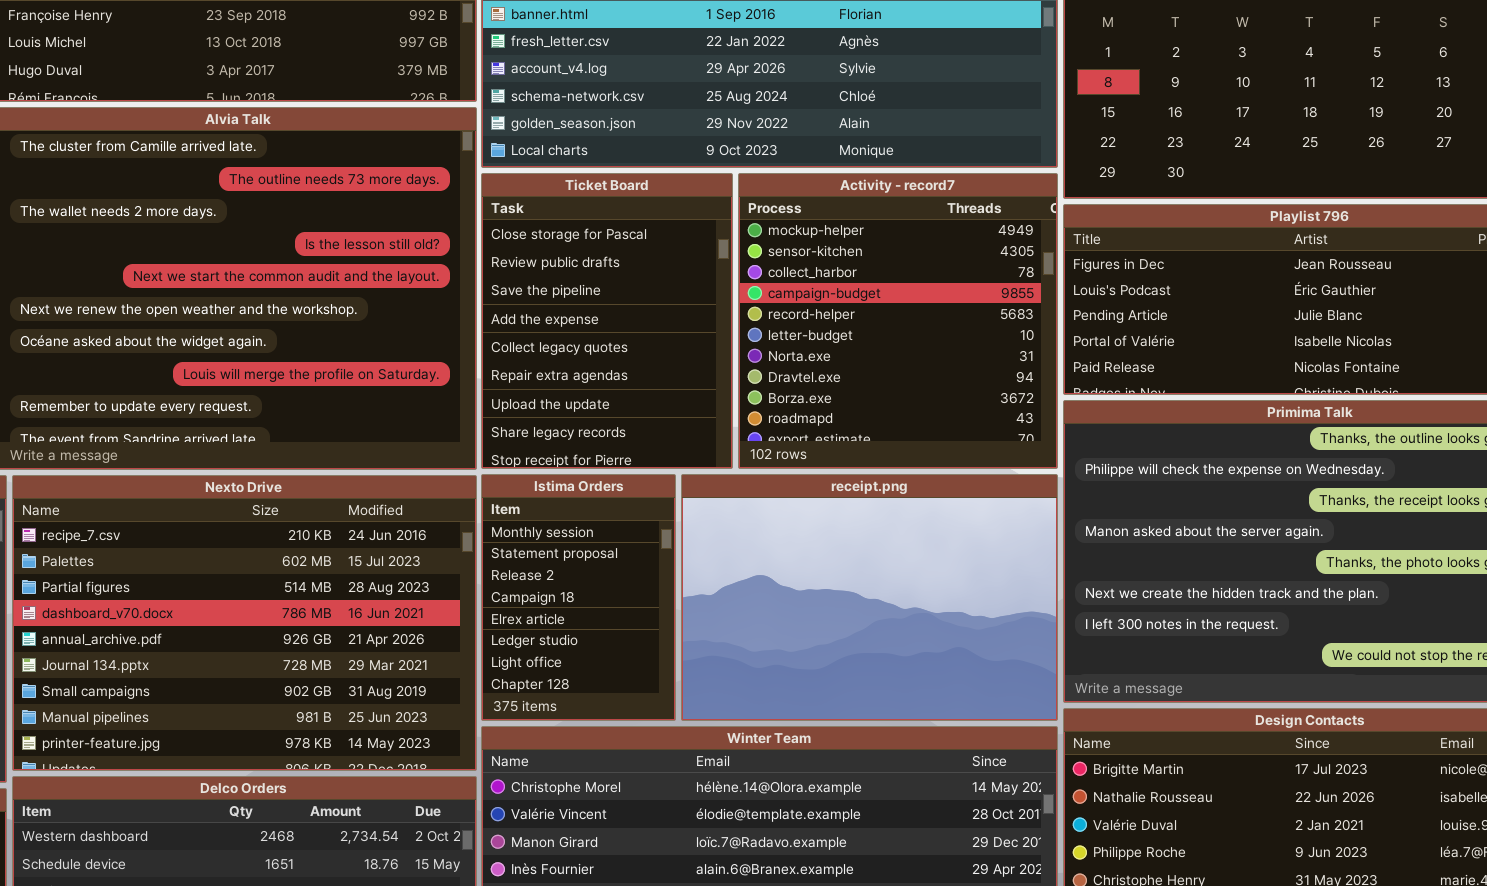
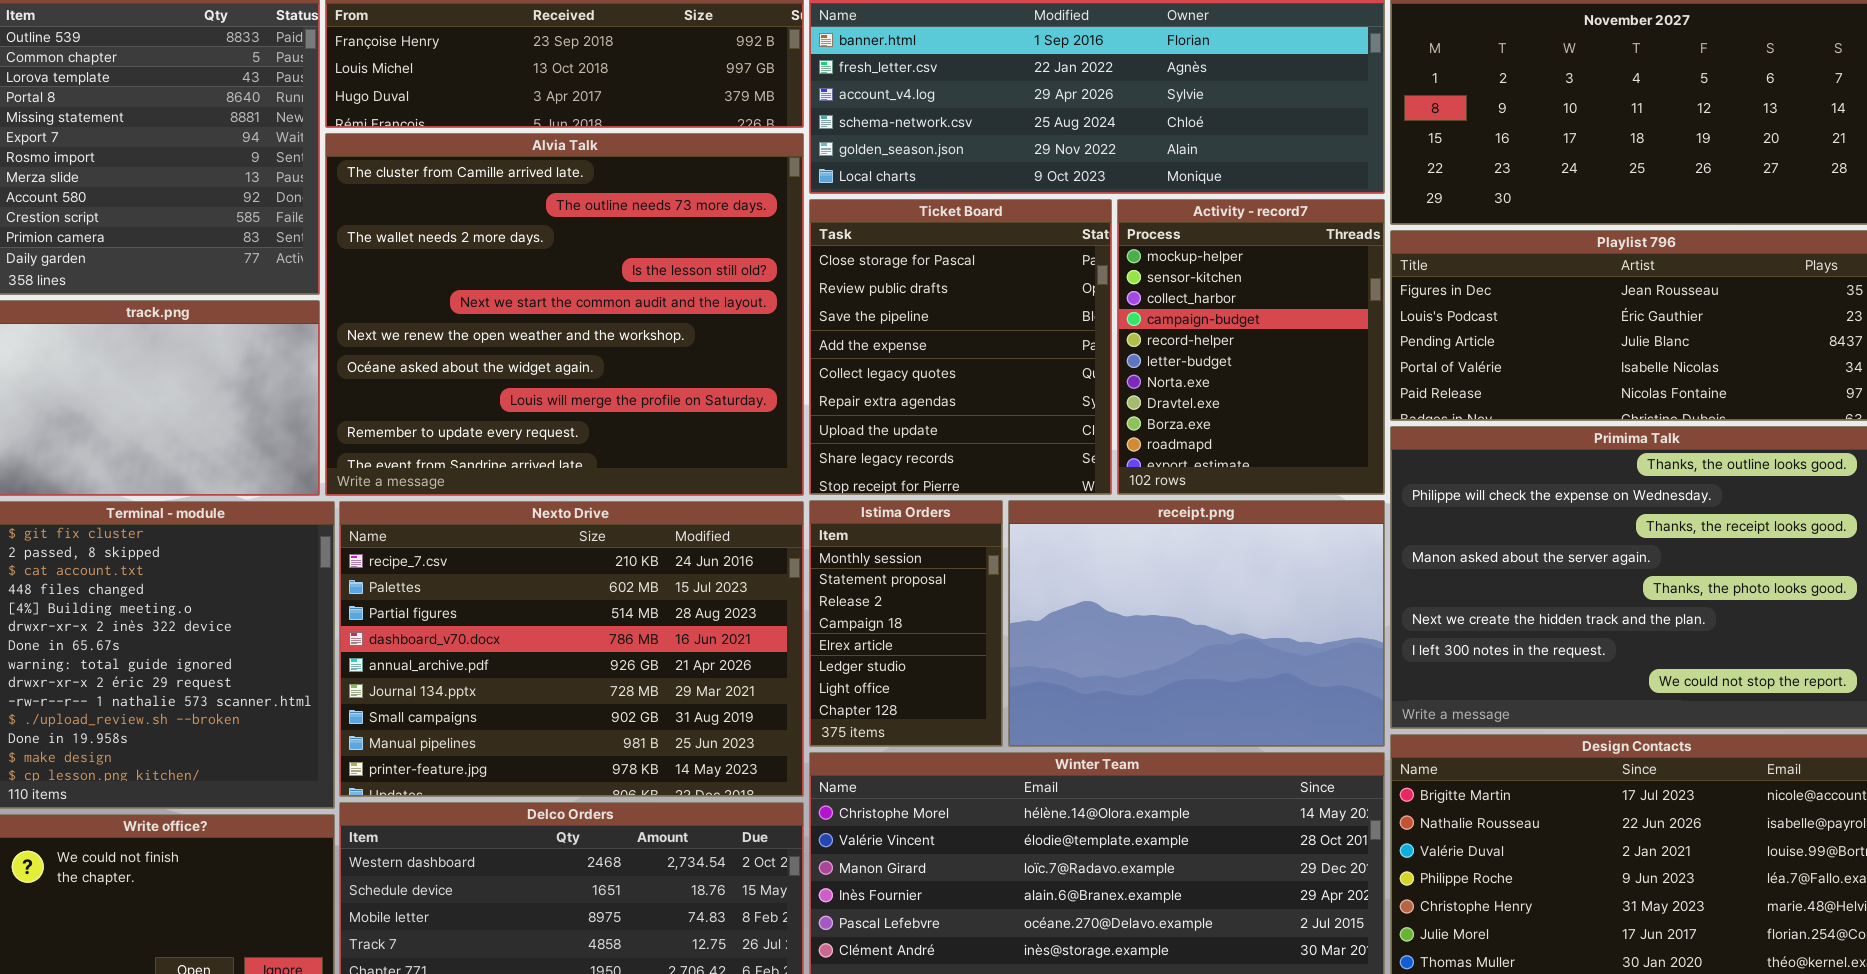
Ticket Board: [481,173,733,469] -> [809,199,1112,495], resized
Activity - record7: [738,173,1058,469] -> [1117,199,1385,495], resized

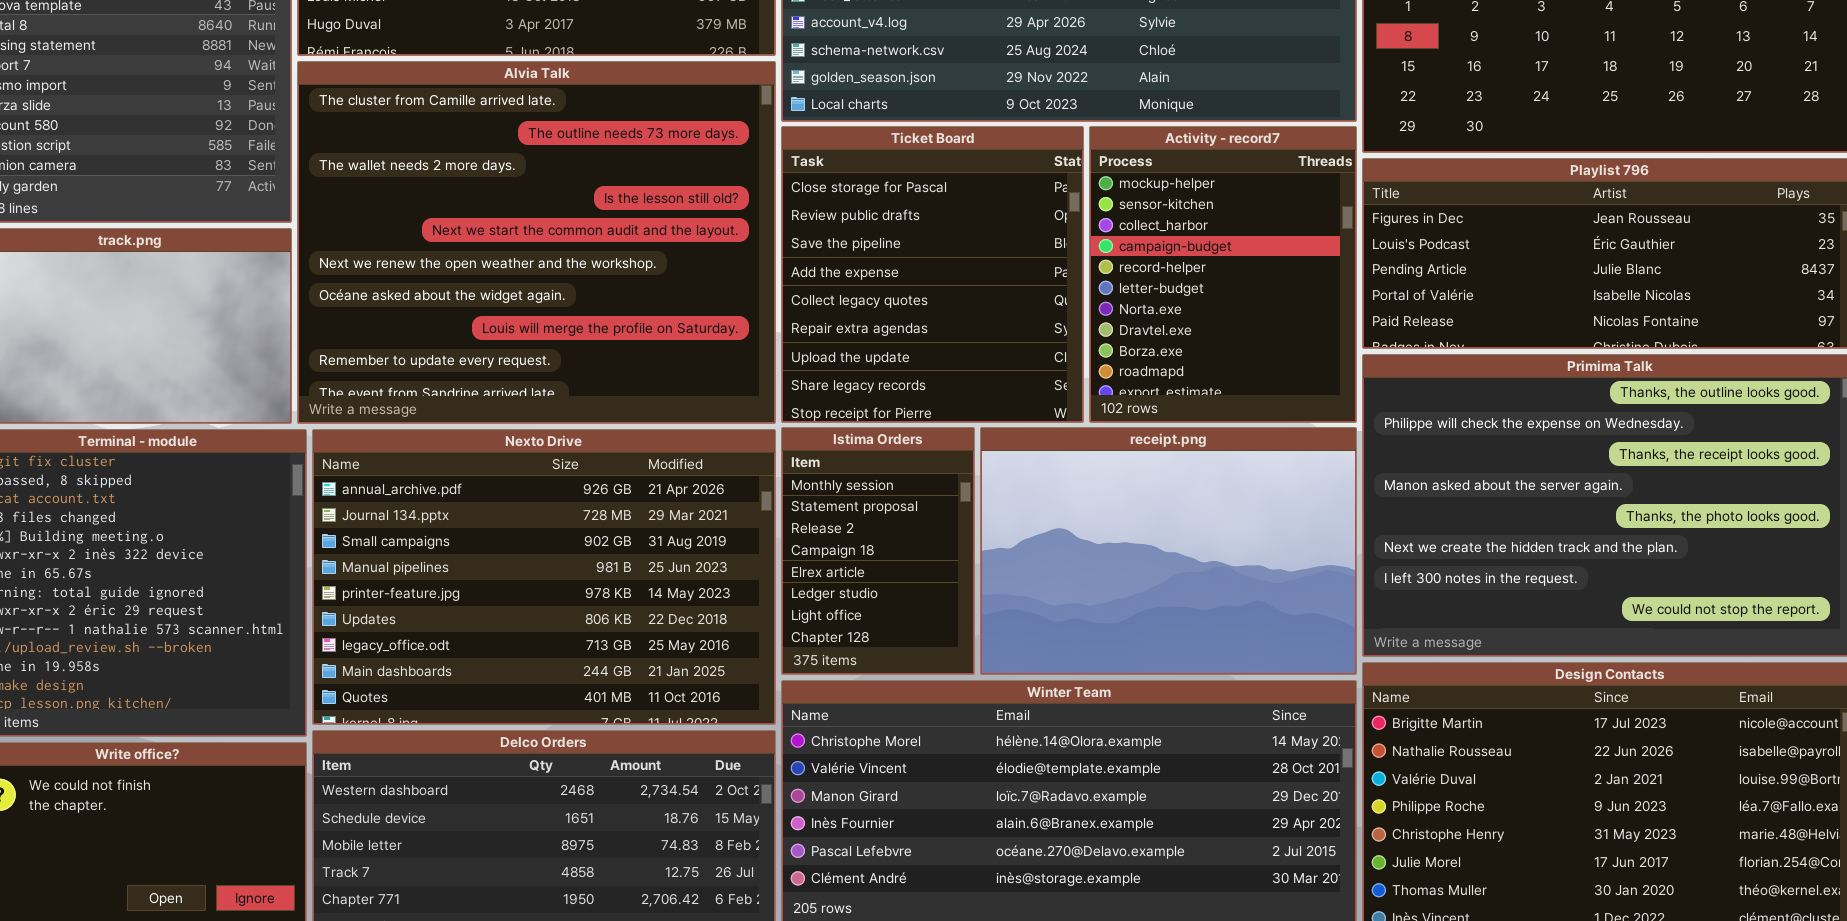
Nexto Drive: [339,501,804,797] -> [312,429,776,725], scrolled down 4 rows

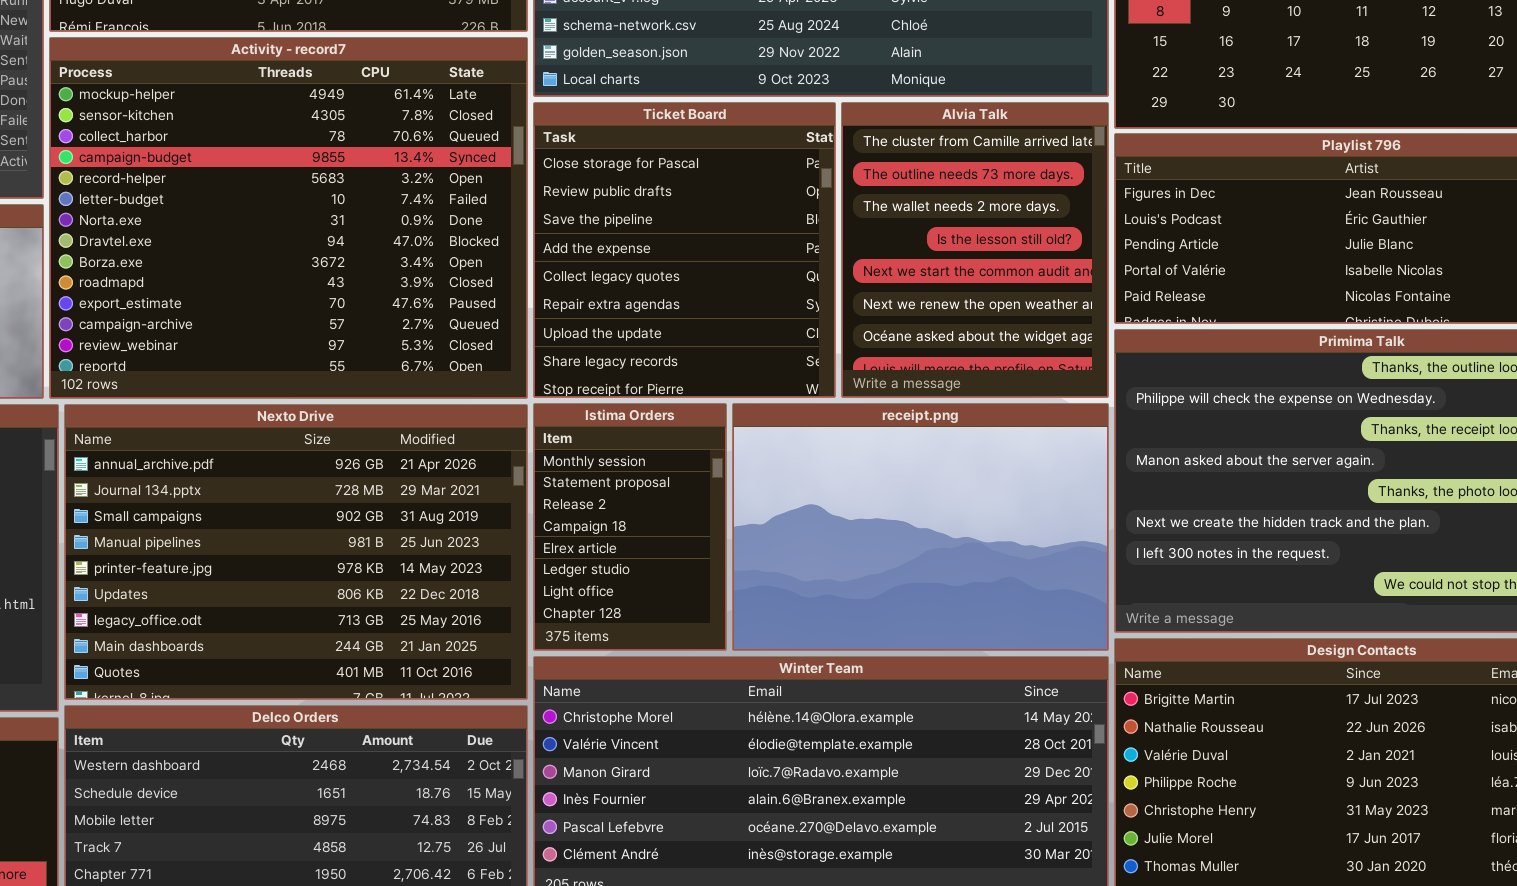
Alvia Talk: [297,61,776,424] -> [841,102,1109,398], moved, resized
Activity - record7: [1089,126,1357,423] -> [49,37,528,399], moved, resized

